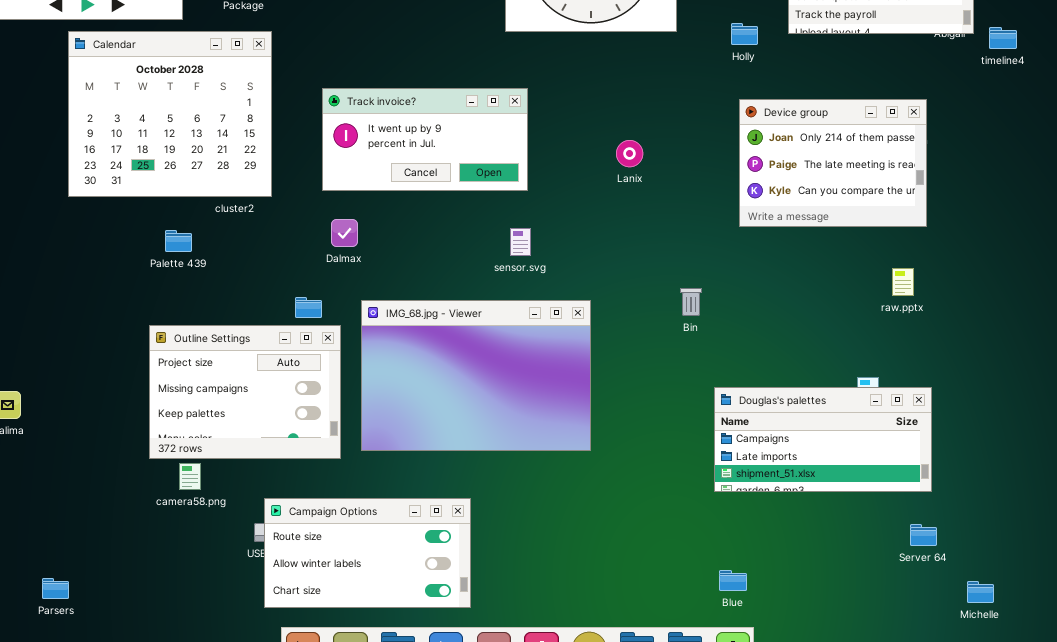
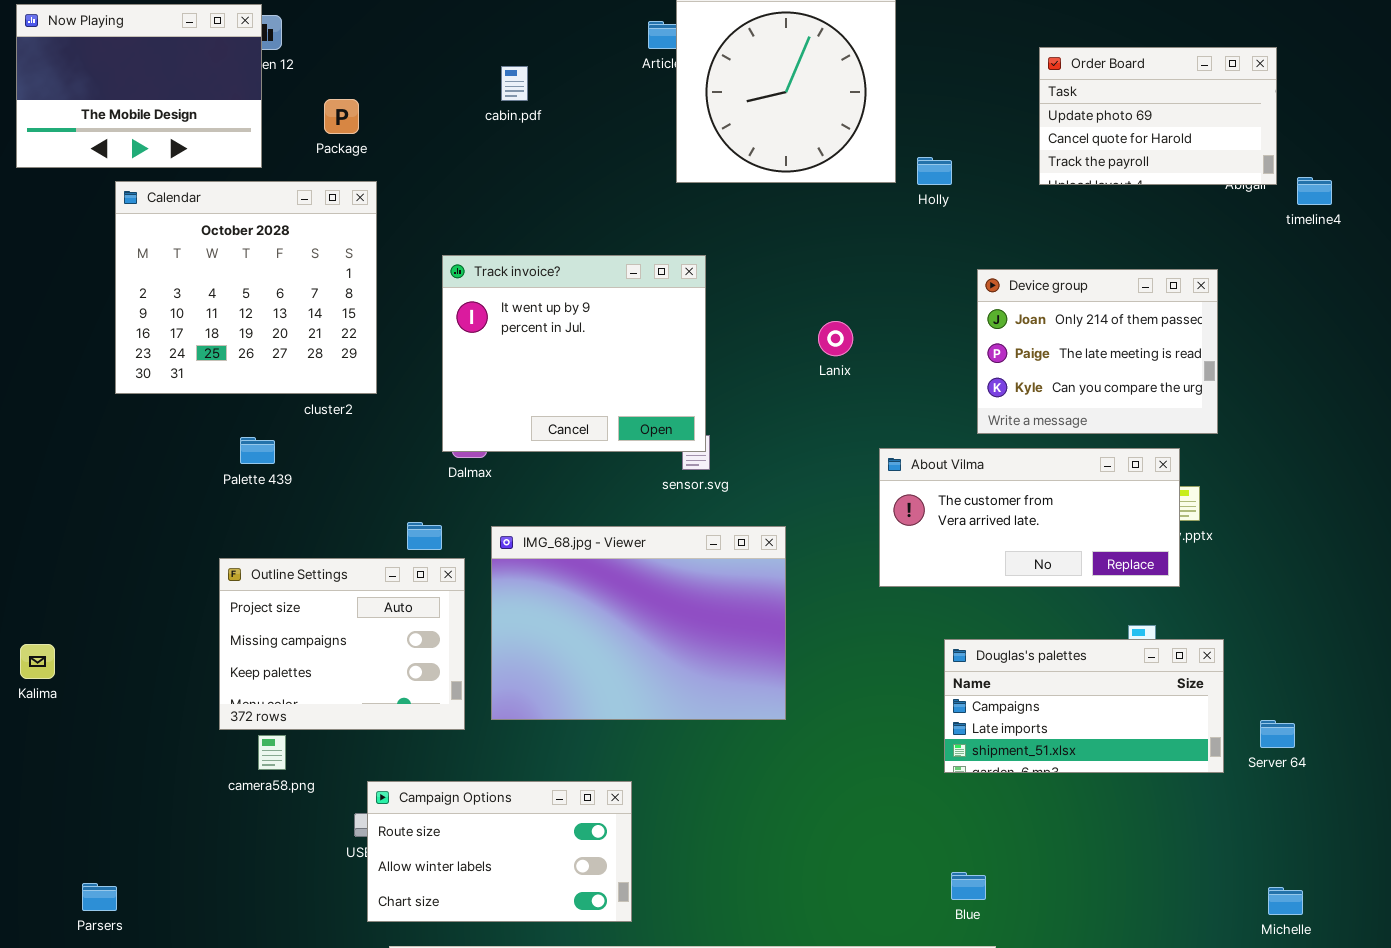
Holly: [731,23,758,45] -> [917,157,952,185], moved
Track invoice?: [322,88,528,191] -> [442,255,706,452], resized
About Vilma: none -> [879,448,1180,587], opened
Server 64: [910,524,937,546] -> [1260,720,1295,748], moved

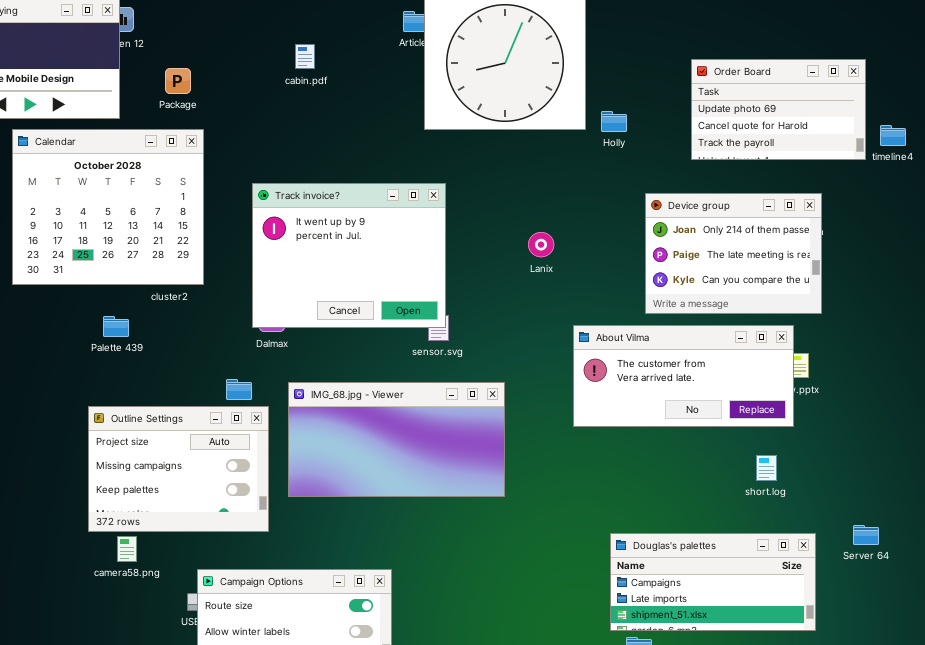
Order Board: [1039,47,1277,185] -> [691,59,866,160], moved
IMG_68.jpg - Viewer: [491,526,786,720] -> [288,382,505,497], resized
Douglas's palettes: [944,639,1224,773] -> [610,533,816,631], moved

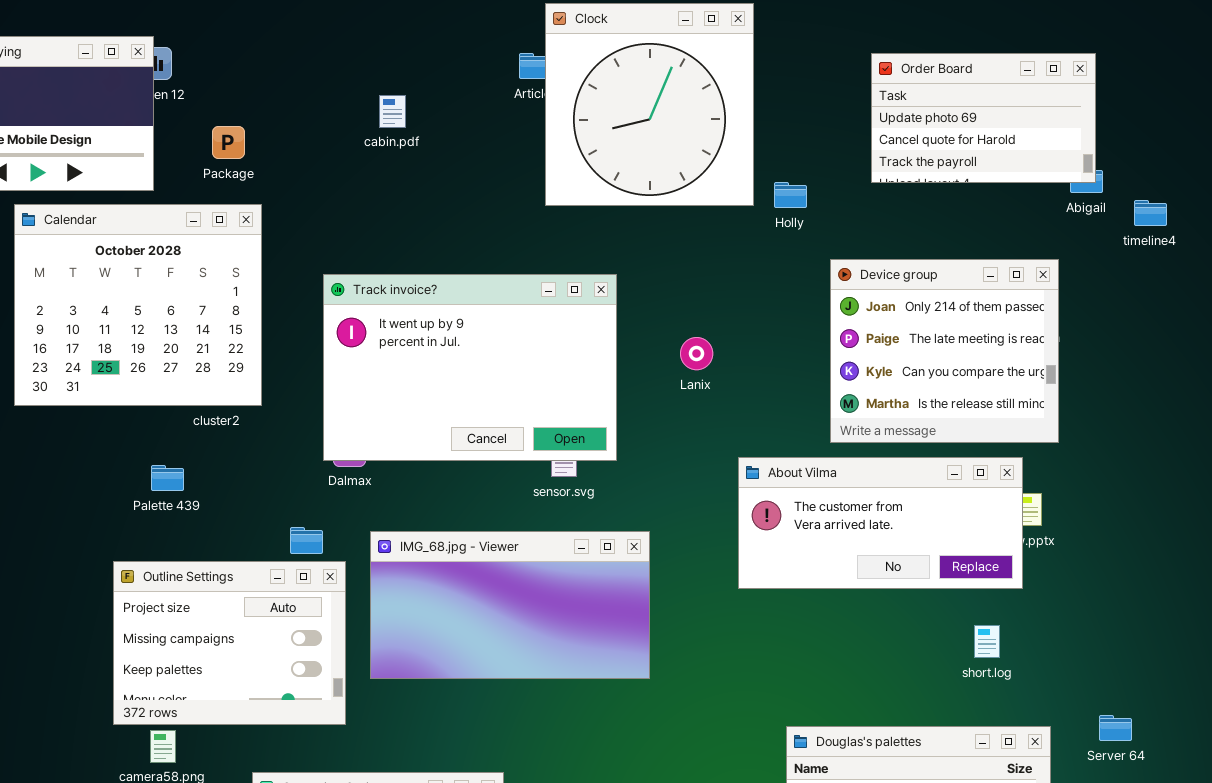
Order Board: [691,59,866,160] -> [871,53,1096,183], moved
Track invoice?: [252,183,446,328] -> [323,274,617,461], resized
Device group: [645,193,822,314] -> [830,259,1059,443], resized
Palette 439: [103,316,129,337] -> [151,465,184,491], moved

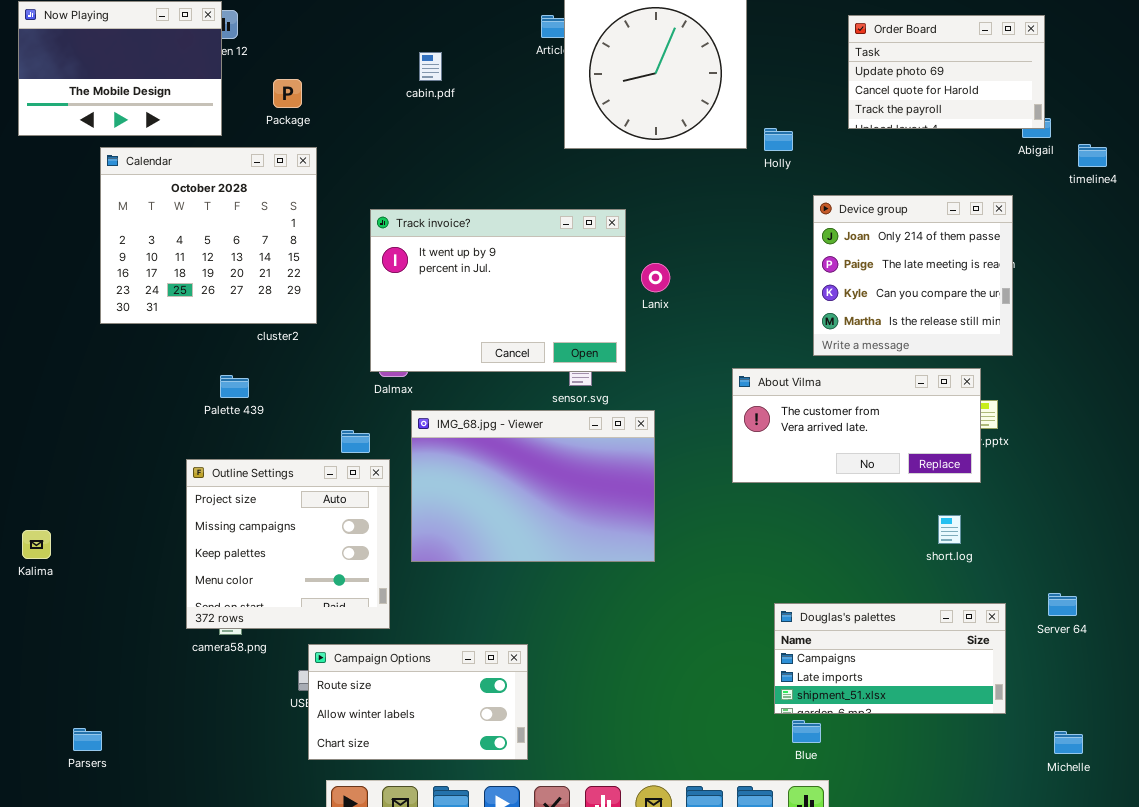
Lanix: [680,337,713,370] -> [641,263,670,292], moved
IMG_68.jpg - Viewer: [370,531,650,679] -> [411,410,655,562], resized
Outline Settings: [113,561,346,725] -> [186,459,390,629], resized

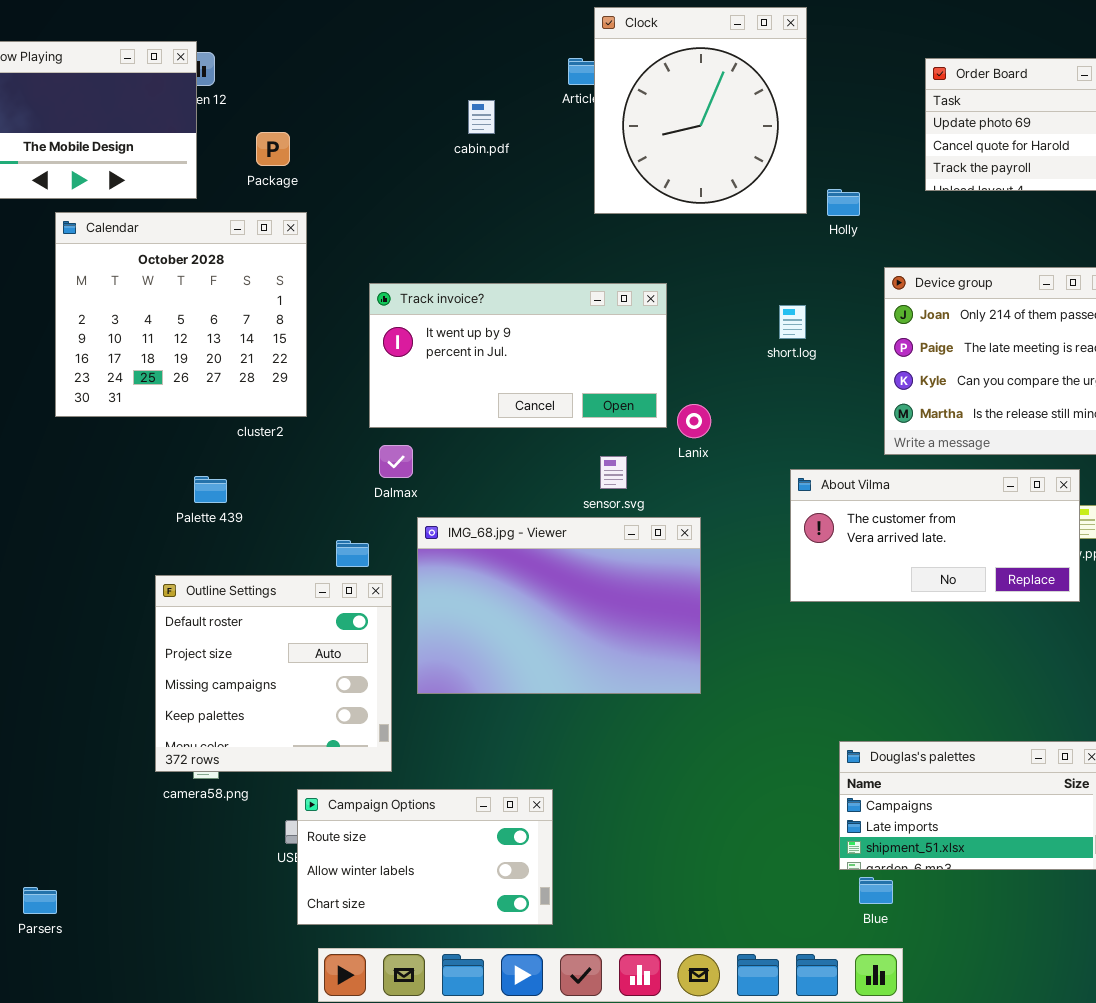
cabin.pdf: [419,52,442,81] -> [468,100,495,134], moved
Track invoice?: [370,209,626,372] -> [369,283,667,428], resized
Lanix: [641,263,670,292] -> [677,404,711,438], moved
Outline Settings: [186,459,390,629] -> [155,575,392,772], scrolled up 1 row
short.log: [938,515,961,544] -> [779,305,806,339], moved

